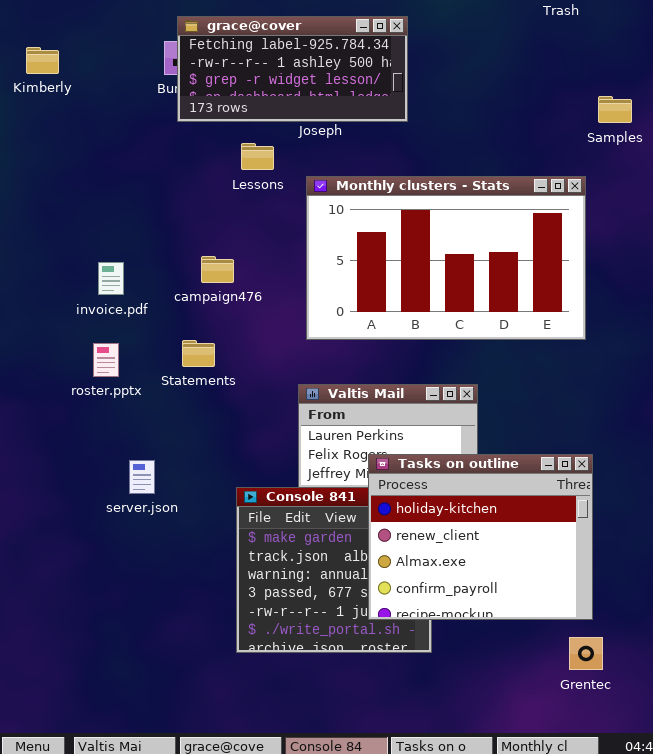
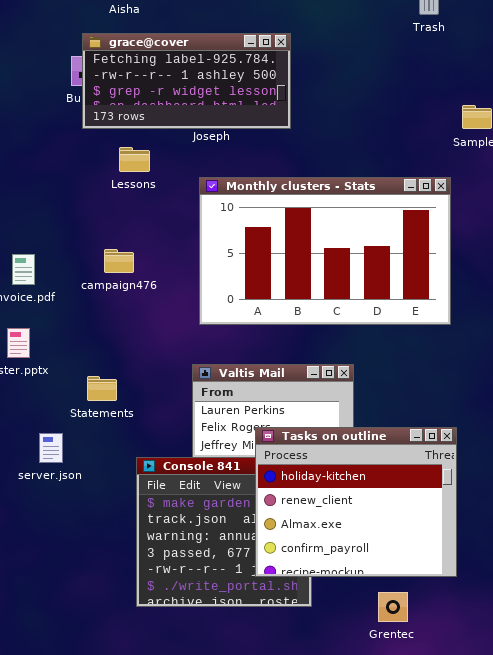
Lessons: [241,143,274,170] -> [119,147,150,172], moved
Statements: [182,340,215,367] -> [87,376,117,401], moved
Grentec: [569,637,603,670] -> [378,592,408,622], moved

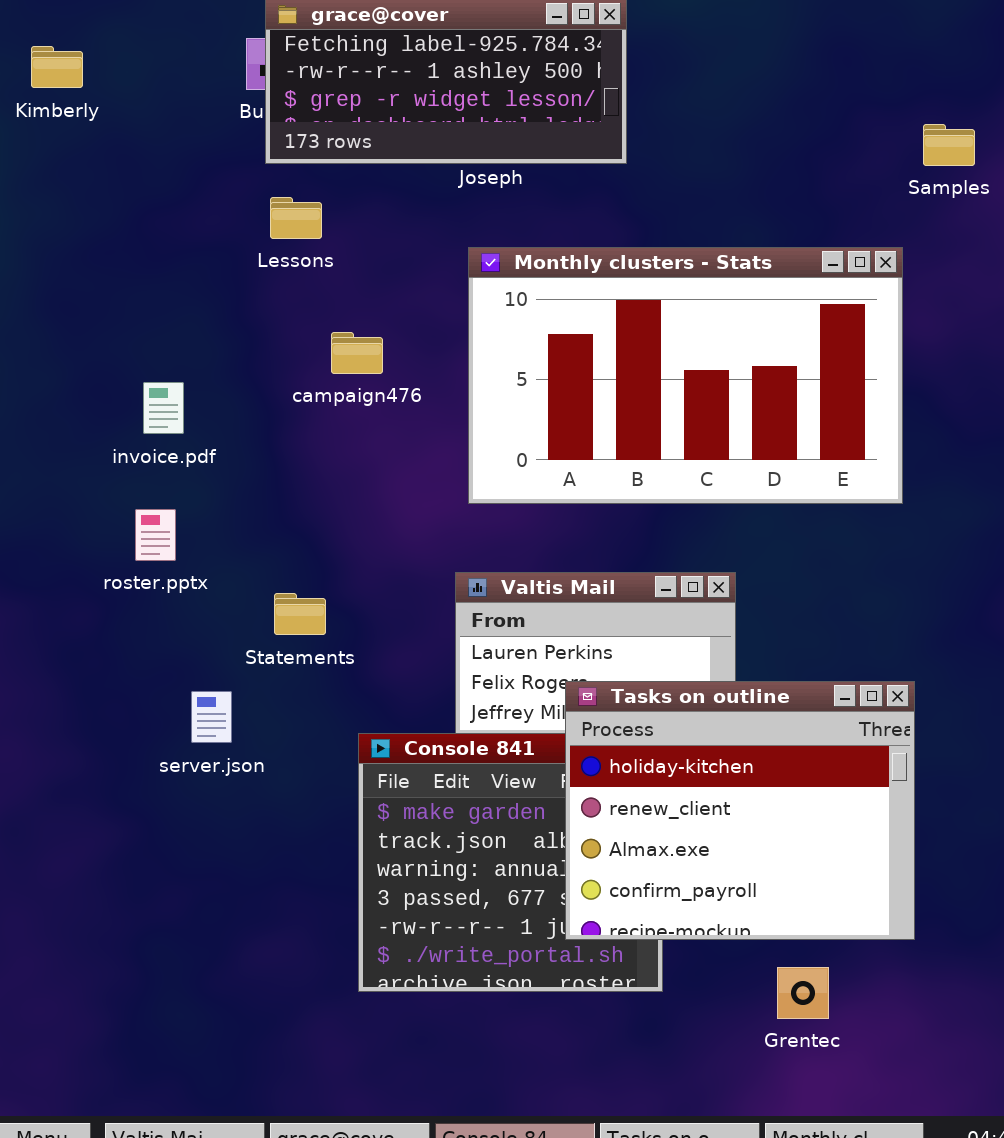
Lessons: [119,147,150,172] -> [270,197,322,239], moved
campaign476: [104,249,134,273] -> [331,332,383,374], moved

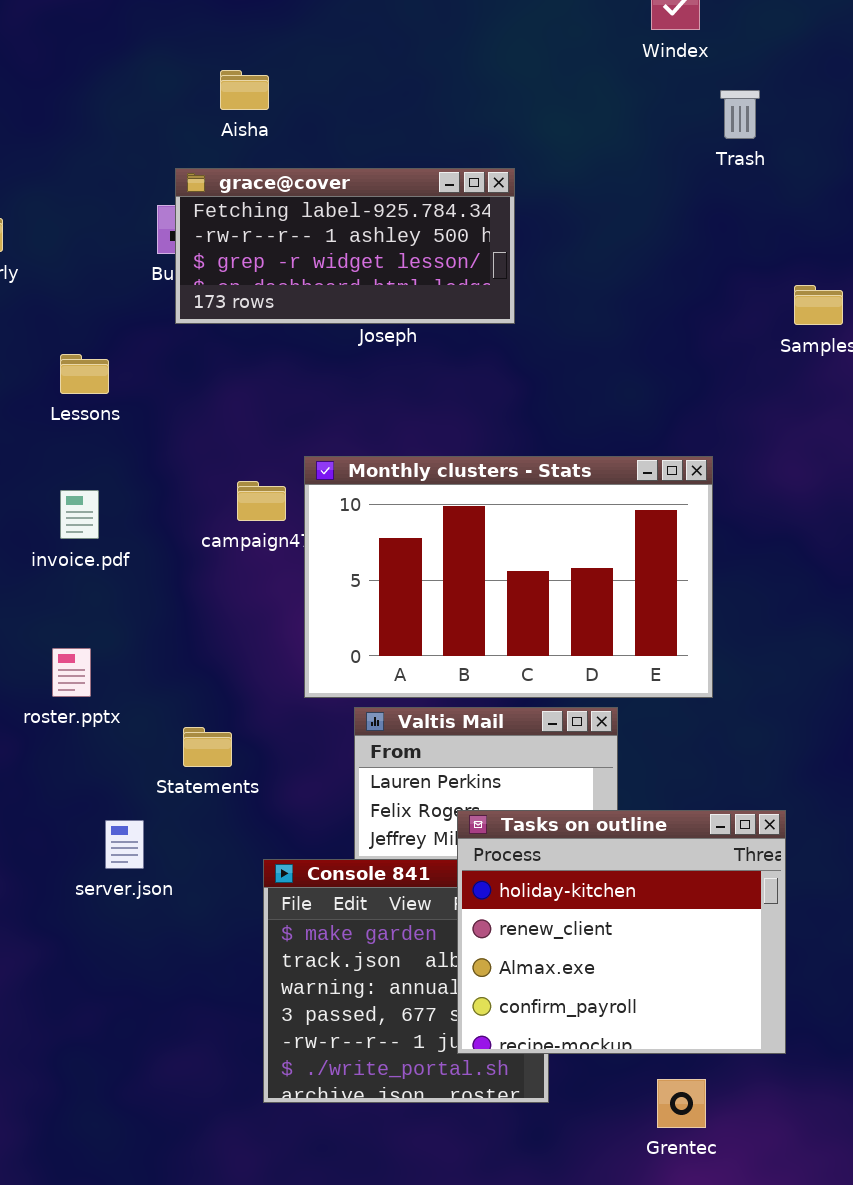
Lessons: [270,197,322,239] -> [60,354,109,394], moved
Monthly clusters - Stats: [468,247,903,504] -> [304,456,713,698], moved
invoice.pdf: [143,382,184,434] -> [60,490,99,539], moved

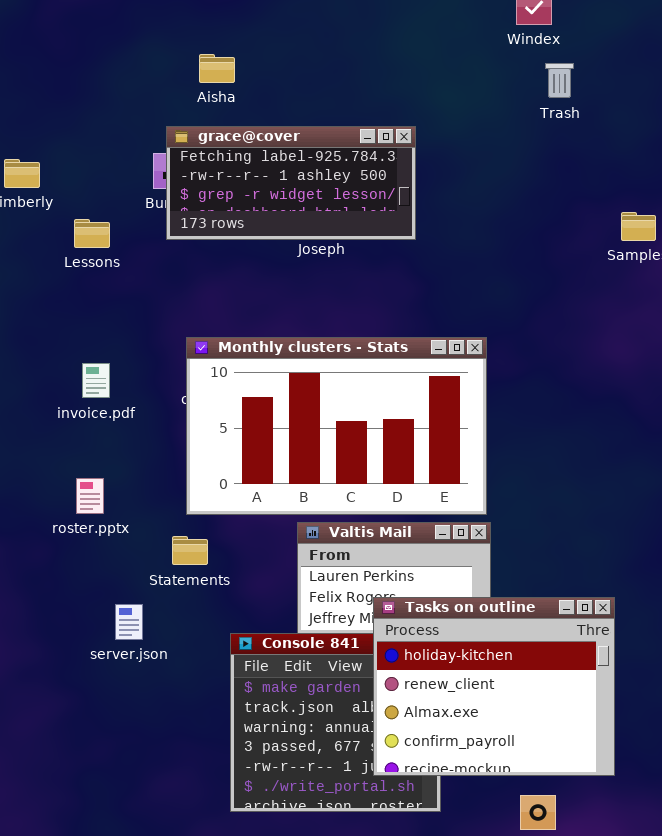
Trash: [720,90,760,139] -> [545,63,574,98], moved
Lessons: [60,354,109,394] -> [74,219,110,248], moved
Monthly clusters - Stats: [304,456,713,698] -> [186,337,487,515], moved

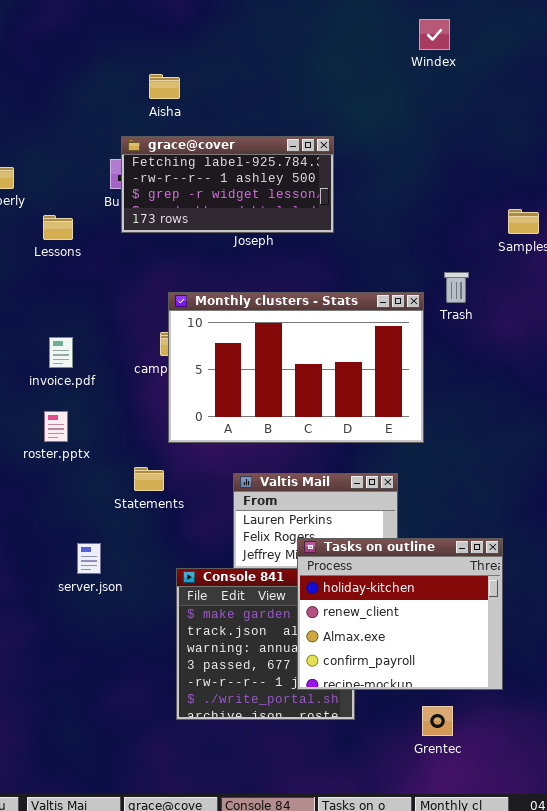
Trash: [545,63,574,98] -> [444,272,469,303], moved
Monthly clusters - Stats: [186,337,487,515] -> [168,292,424,443], moved
roster.pptx: [76,478,104,514] -> [44,411,68,442], moved
Statements: [172,536,208,565] -> [134,467,164,491], moved

